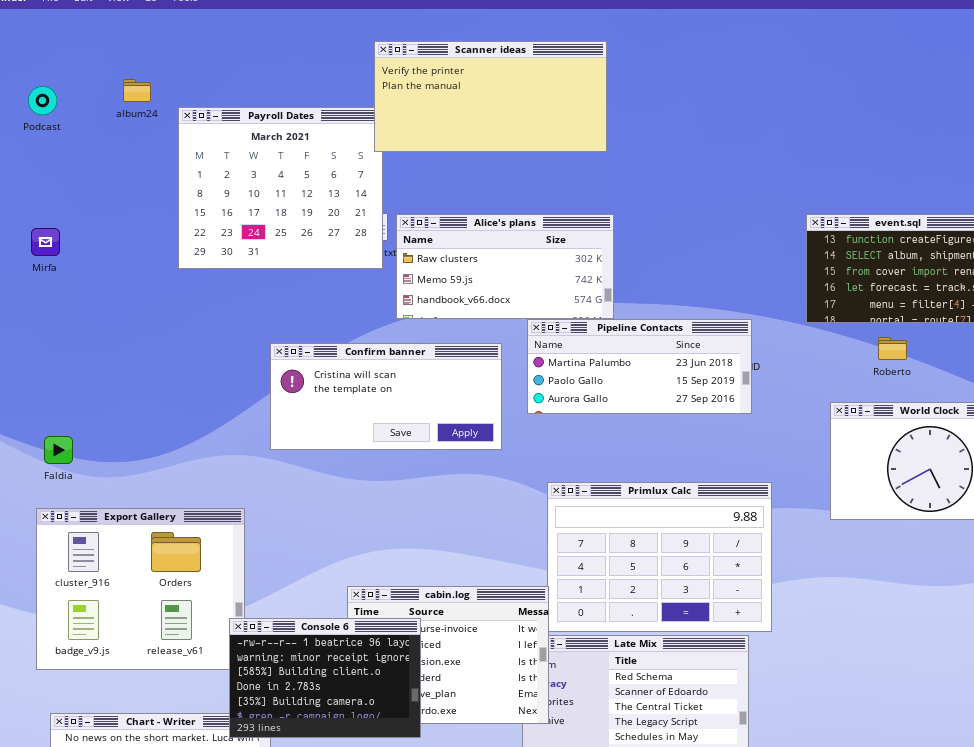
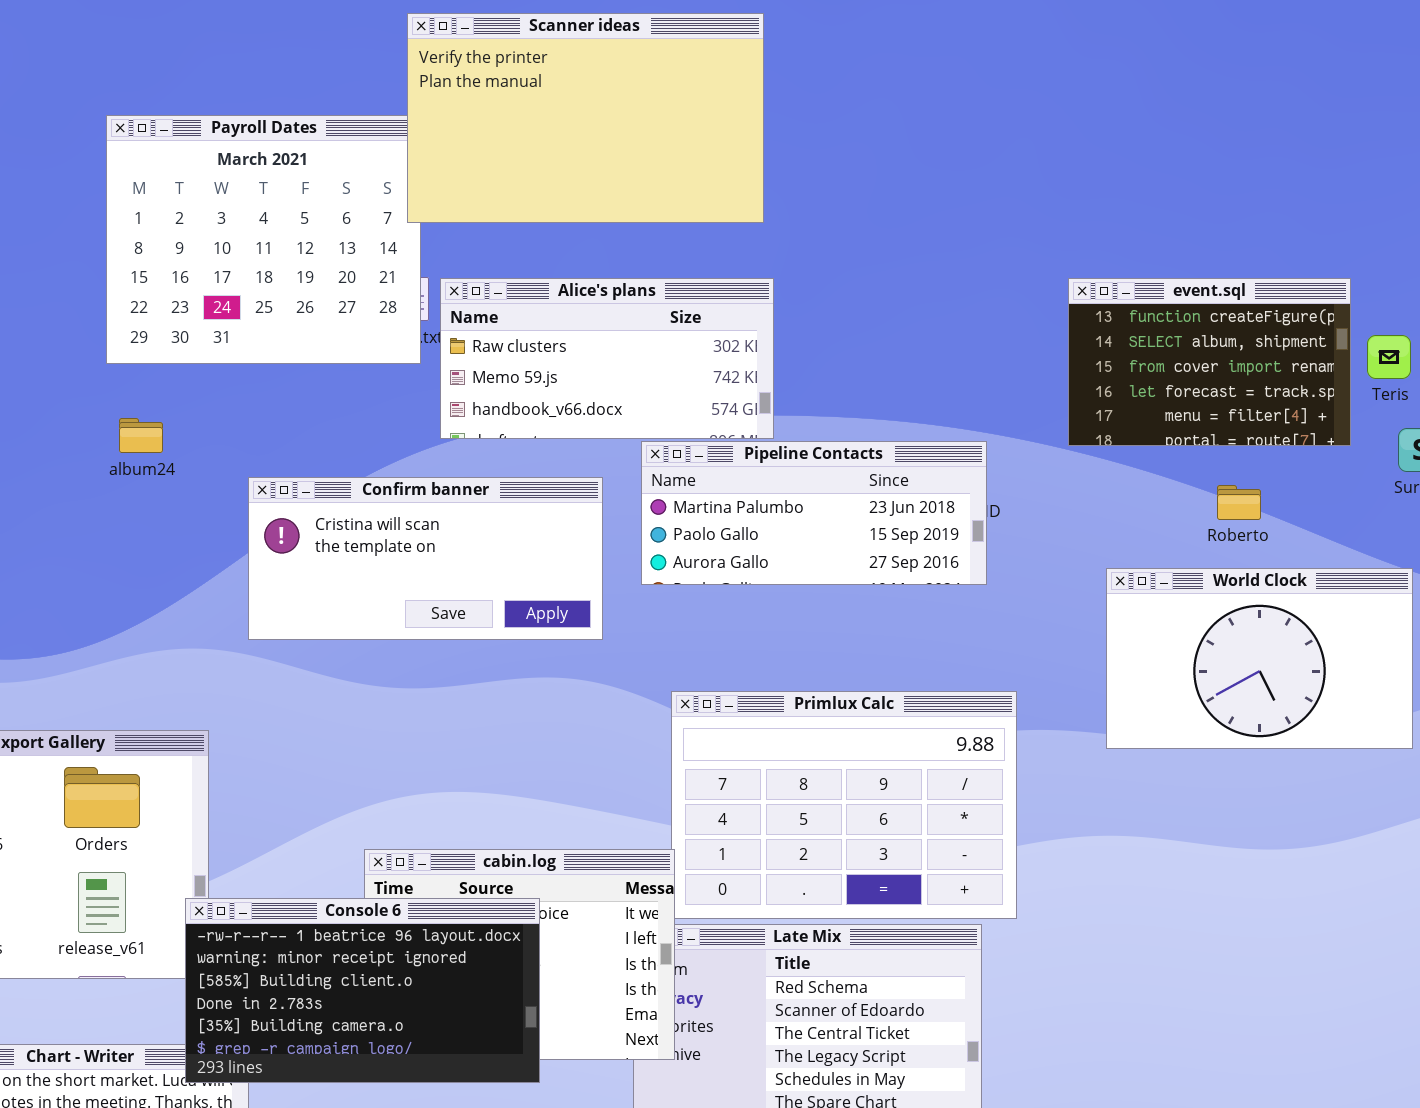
Scanner ideas: [374,41,607,152] -> [407,13,764,223], resized
album24: [123,79,151,102] -> [119,418,163,453], moved
Roberto: [878,337,907,360] -> [1217,485,1261,520], moved
Console 6: [229,618,421,738] -> [185,898,540,1083], resized

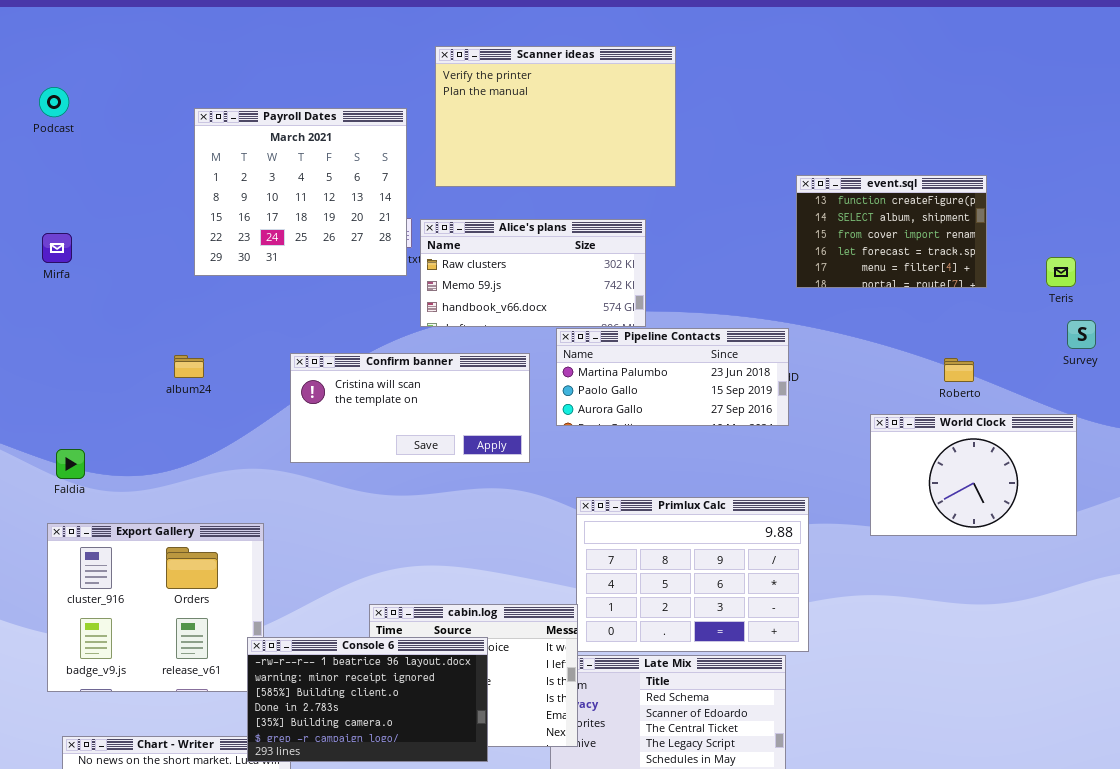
Scanner ideas: [407,13,764,223] -> [435,46,676,187], moved
event.sql: [1068,278,1351,446] -> [796,175,987,288], moved
album24: [119,418,163,453] -> [174,355,204,378], moved

